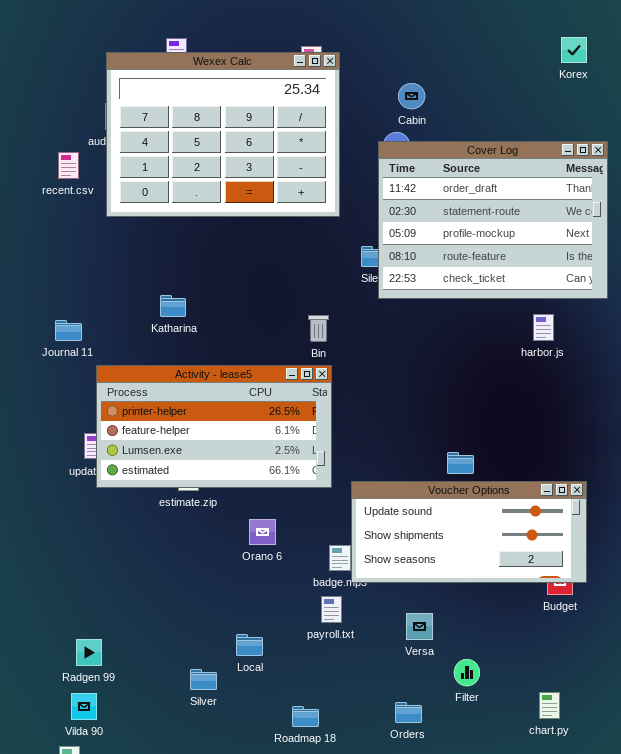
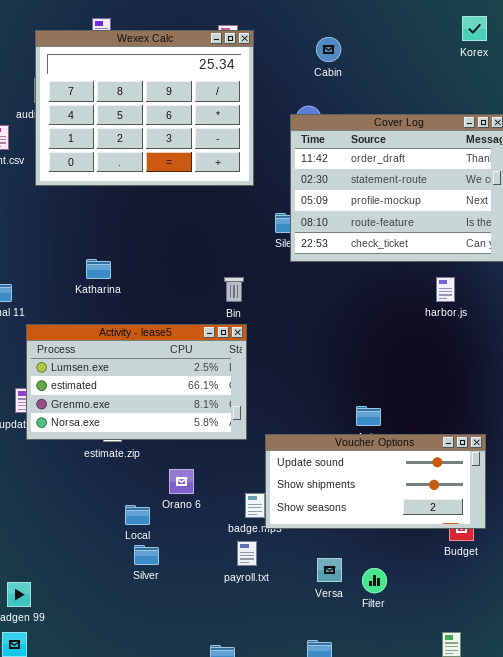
Cabin: [398,83,425,109] -> [316,37,341,62], moved
Activity - lease5: [96,365,332,488] -> [26,324,247,440], scrolled down 2 rows
Local: [236,634,263,656] -> [125,505,150,525], moved
Filter: [454,659,480,686] -> [362,568,387,593], moved
Silver: [190,669,217,690] -> [134,545,159,565], moved

